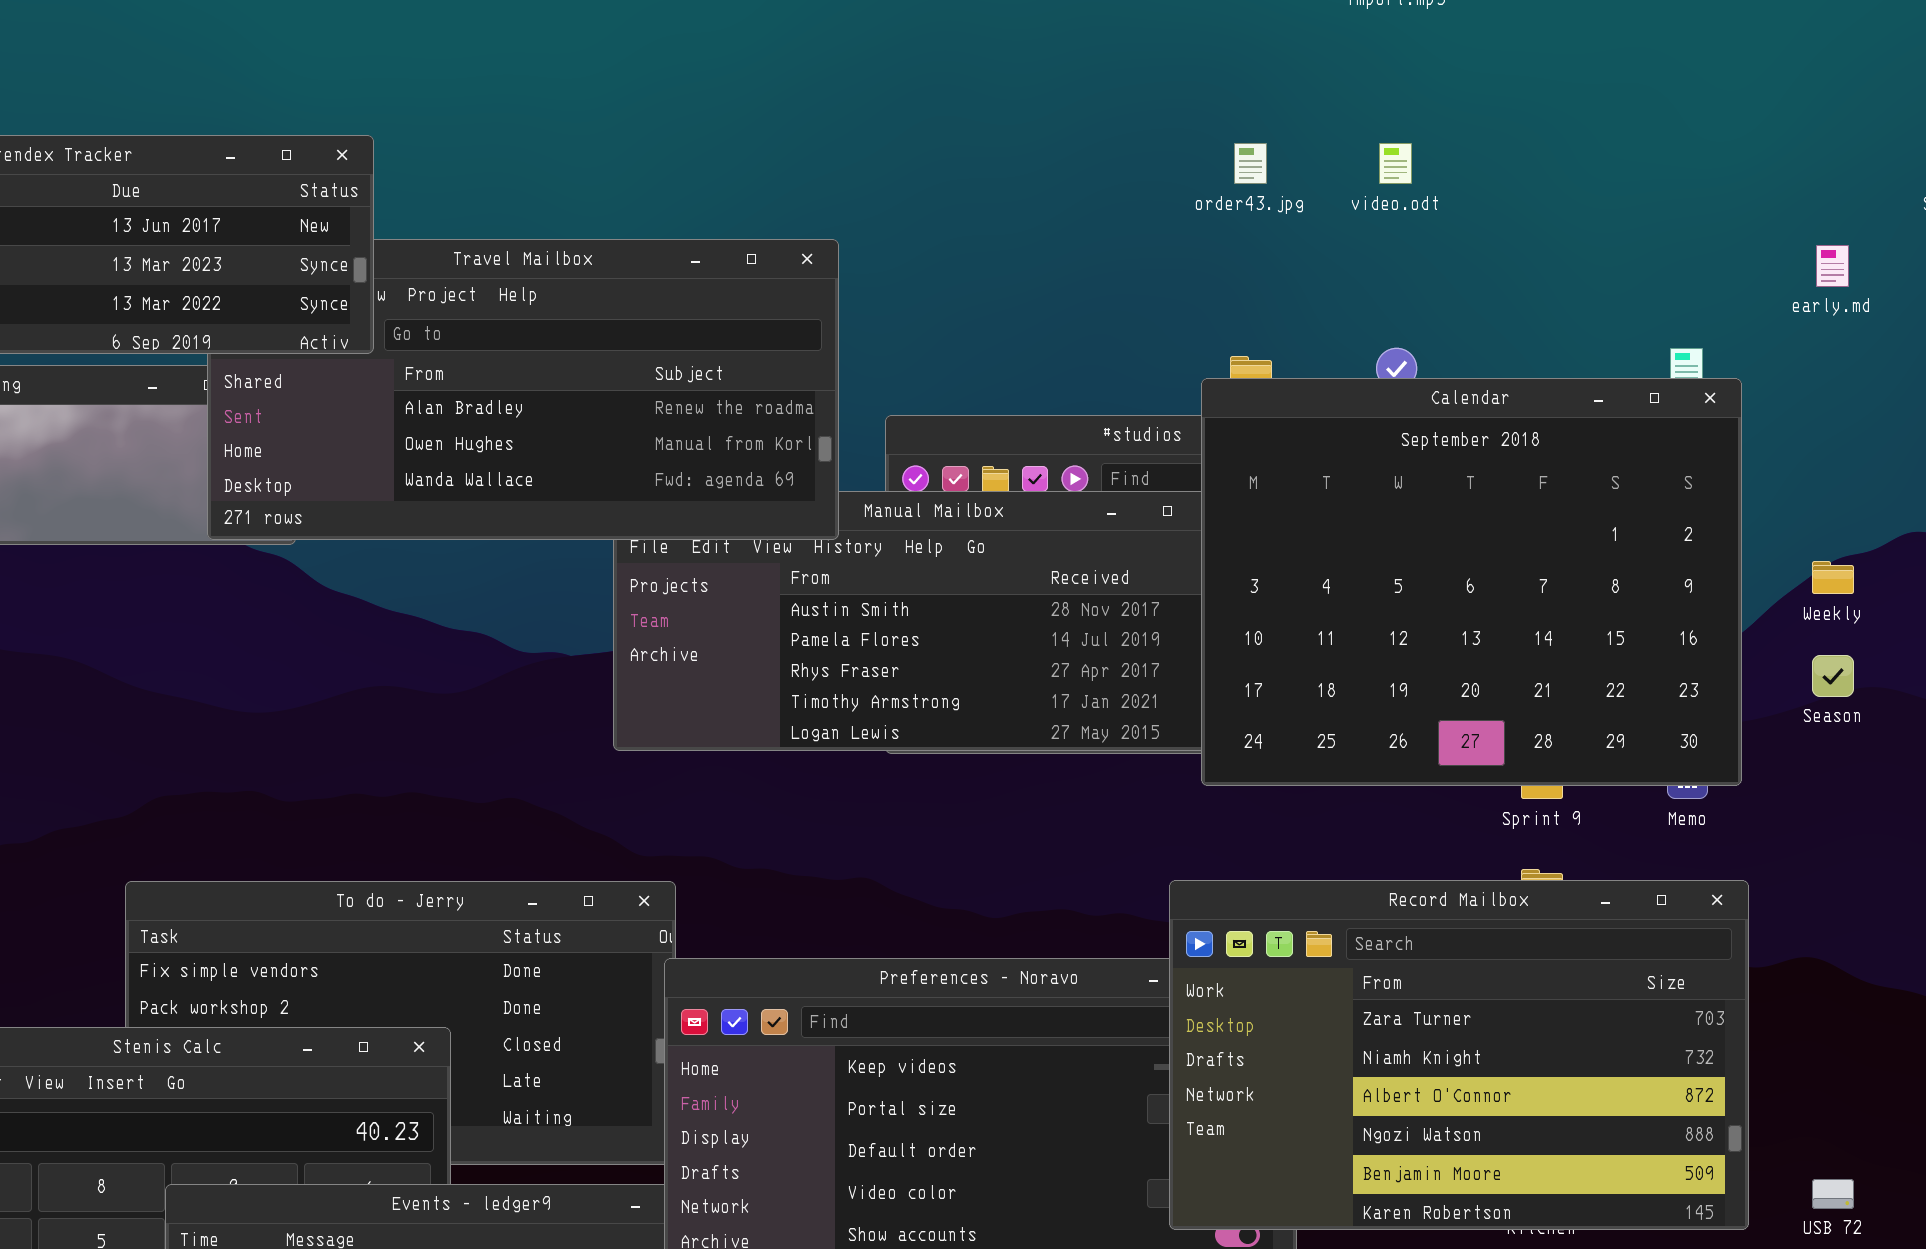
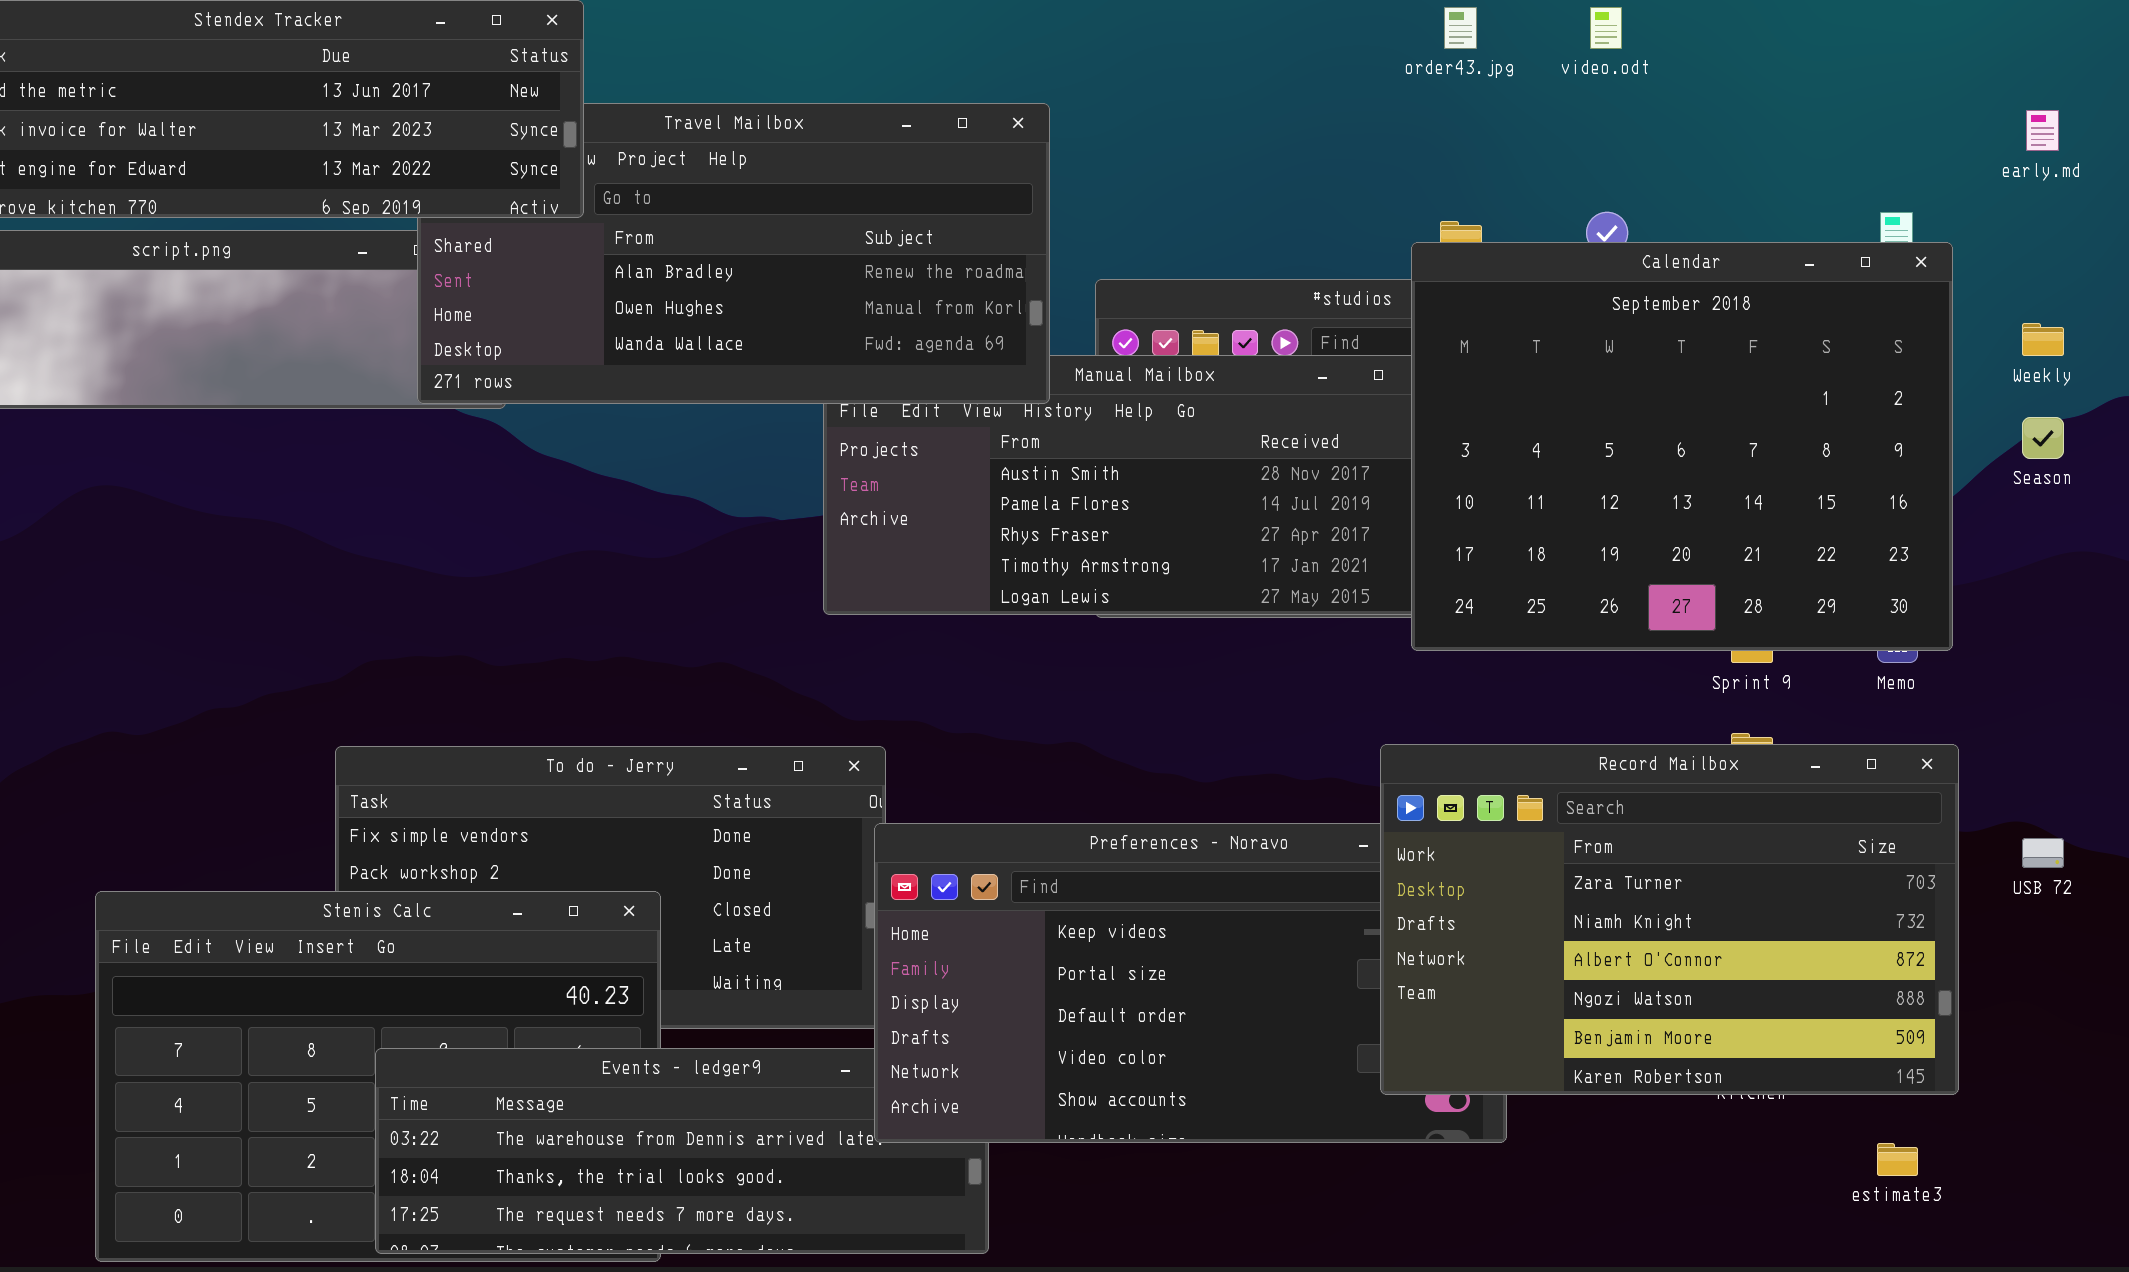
Weekly: [1812,561,1854,594] -> [2022,323,2064,356], moved
Season: [1812,655,1854,697] -> [2022,417,2064,459], moved
USB 72: [1812,1179,1854,1209] -> [2022,838,2064,868], moved

